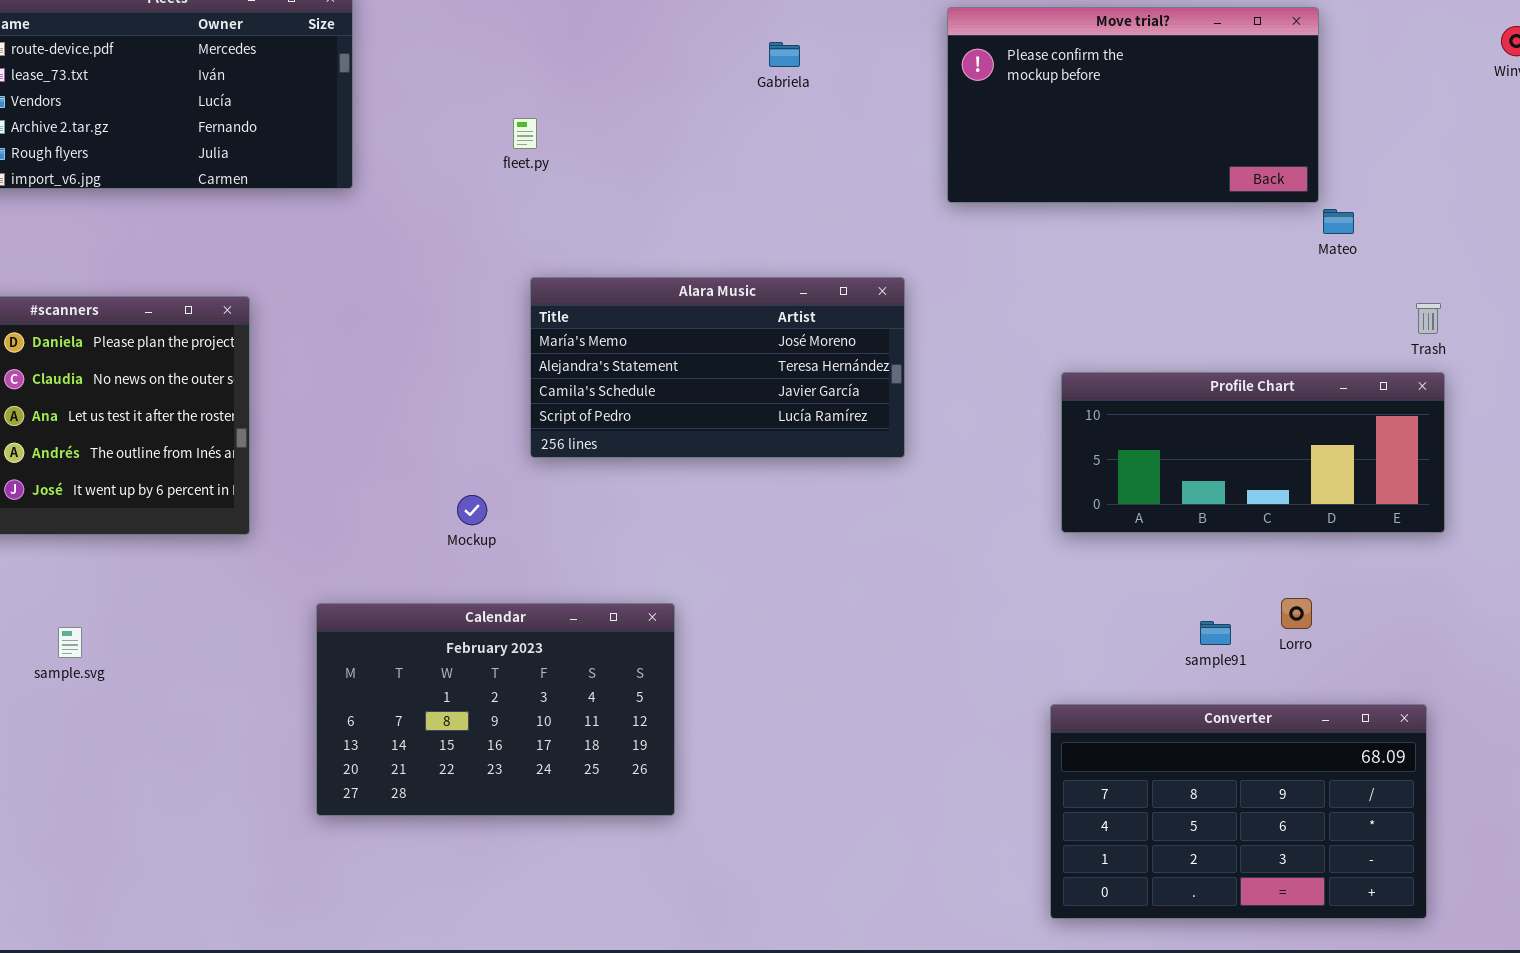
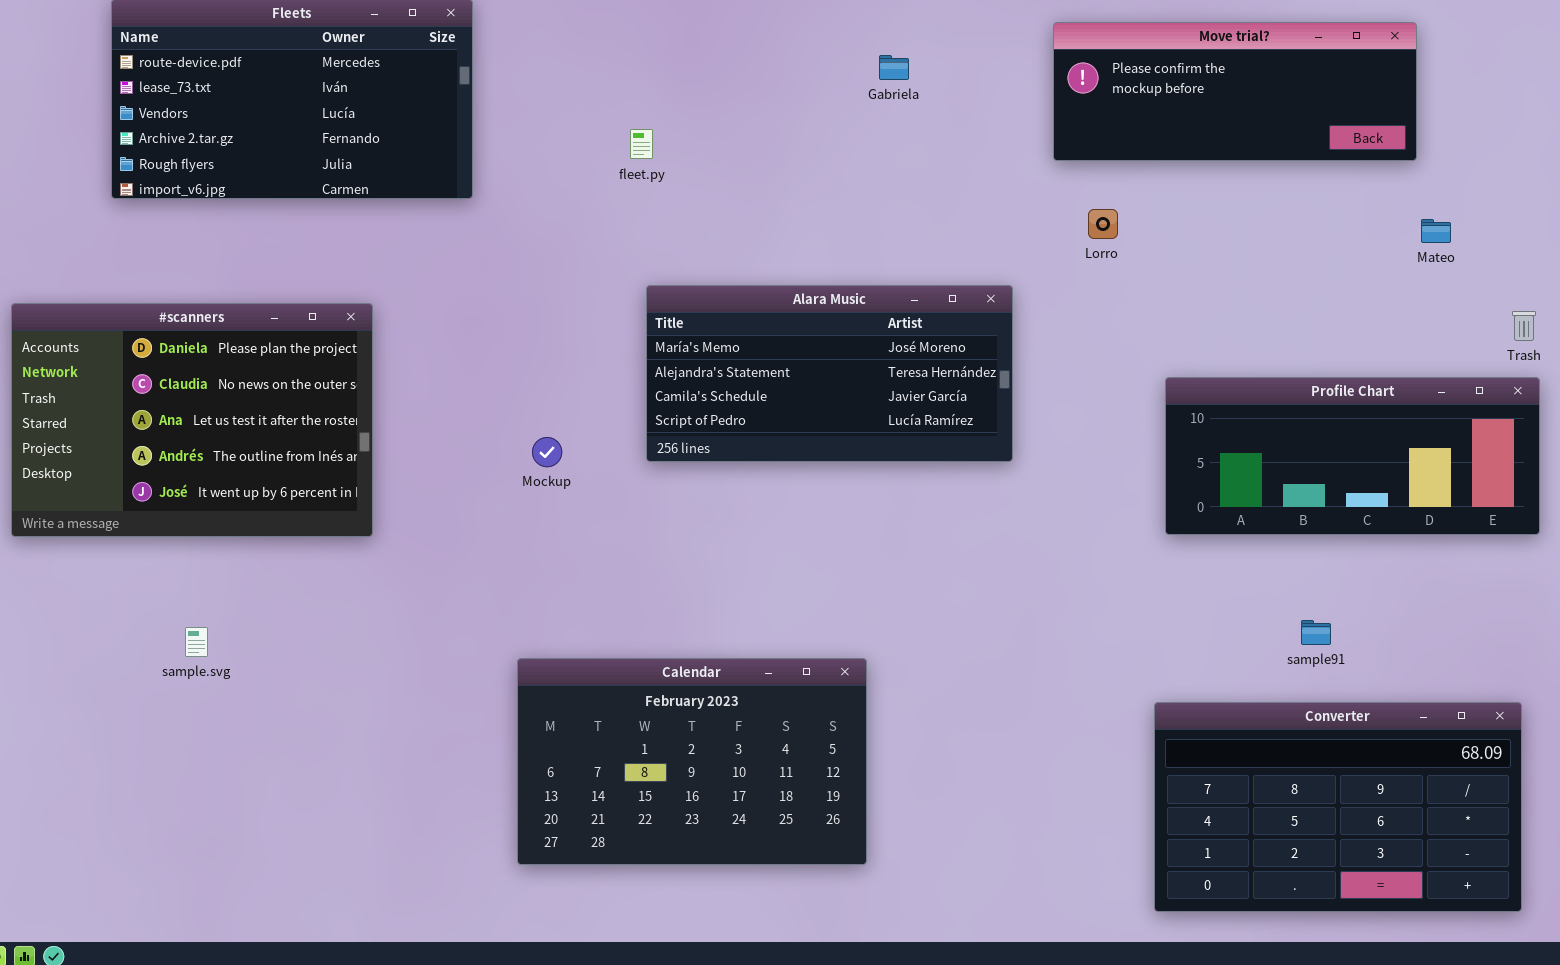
Move trial?: [947,7,1319,203] -> [1053,22,1417,161], resized
Mockup: [457,495,487,525] -> [532,437,562,467], moved
Lorro: [1281,598,1312,629] -> [1088,209,1118,239], moved
Calendar: [316,603,675,816] -> [517,658,867,865], moved

